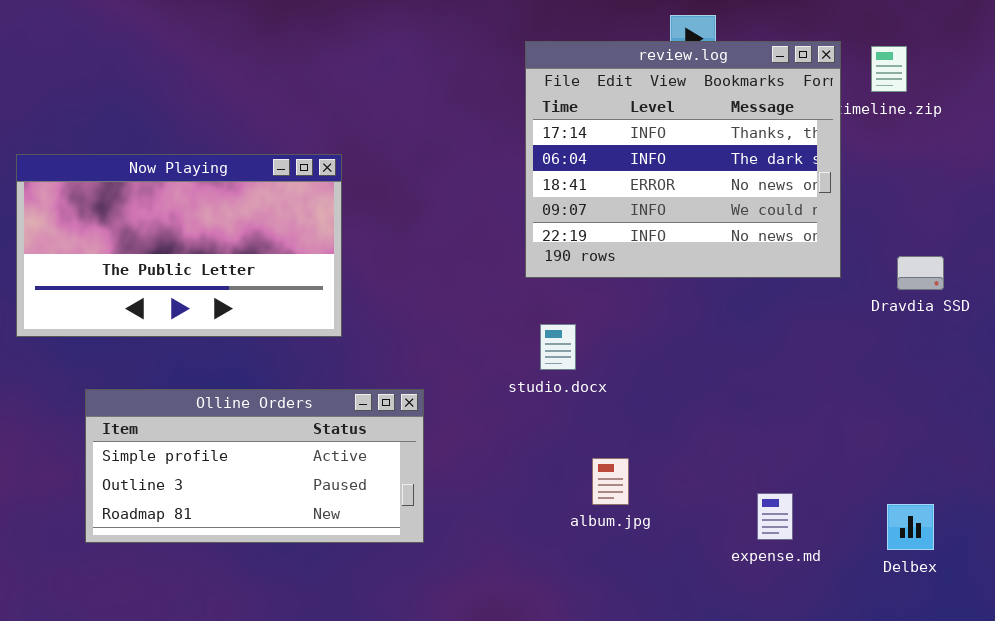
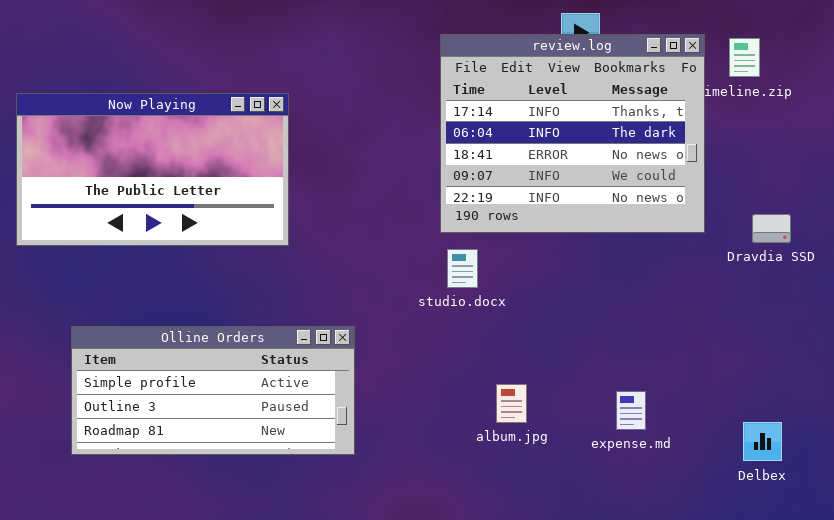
Now Playing: [16,154,342,337] -> [16,93,289,246], moved
studio.docx: [540,324,576,370] -> [447,249,478,288], moved
expense.md: [757,493,793,540] -> [616,391,646,430], moved

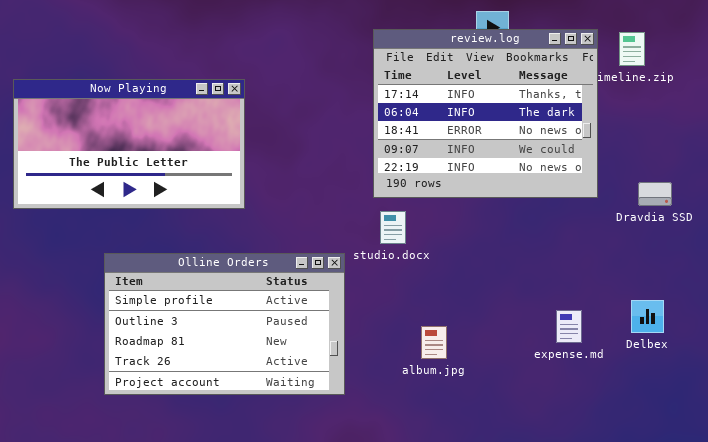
Olline Orders: [71,326,355,455] -> [104,253,345,395], moved, resized
expense.md: [616,391,646,430] -> [556,310,582,343], moved
Delbex: [743,422,782,461] -> [631,300,664,333], moved

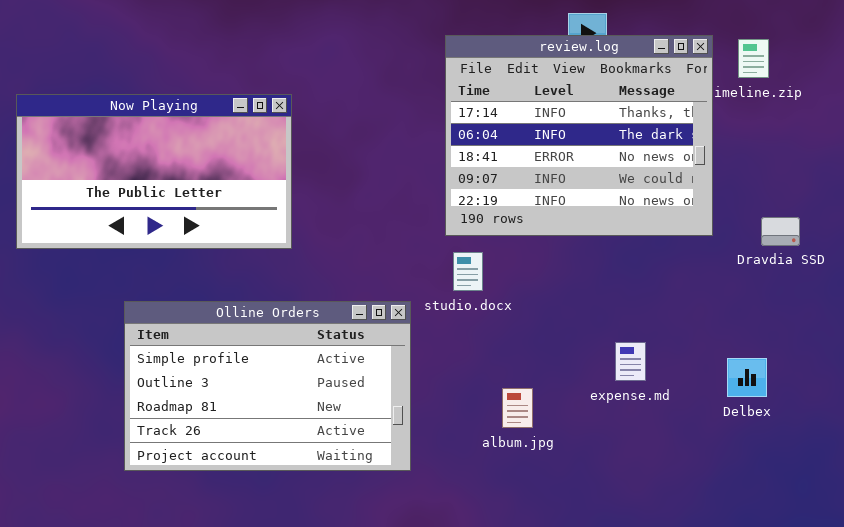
Delbex: [631,300,664,333] -> [727,358,767,397], moved
expense.md: [556,310,582,343] -> [615,342,646,381], moved

